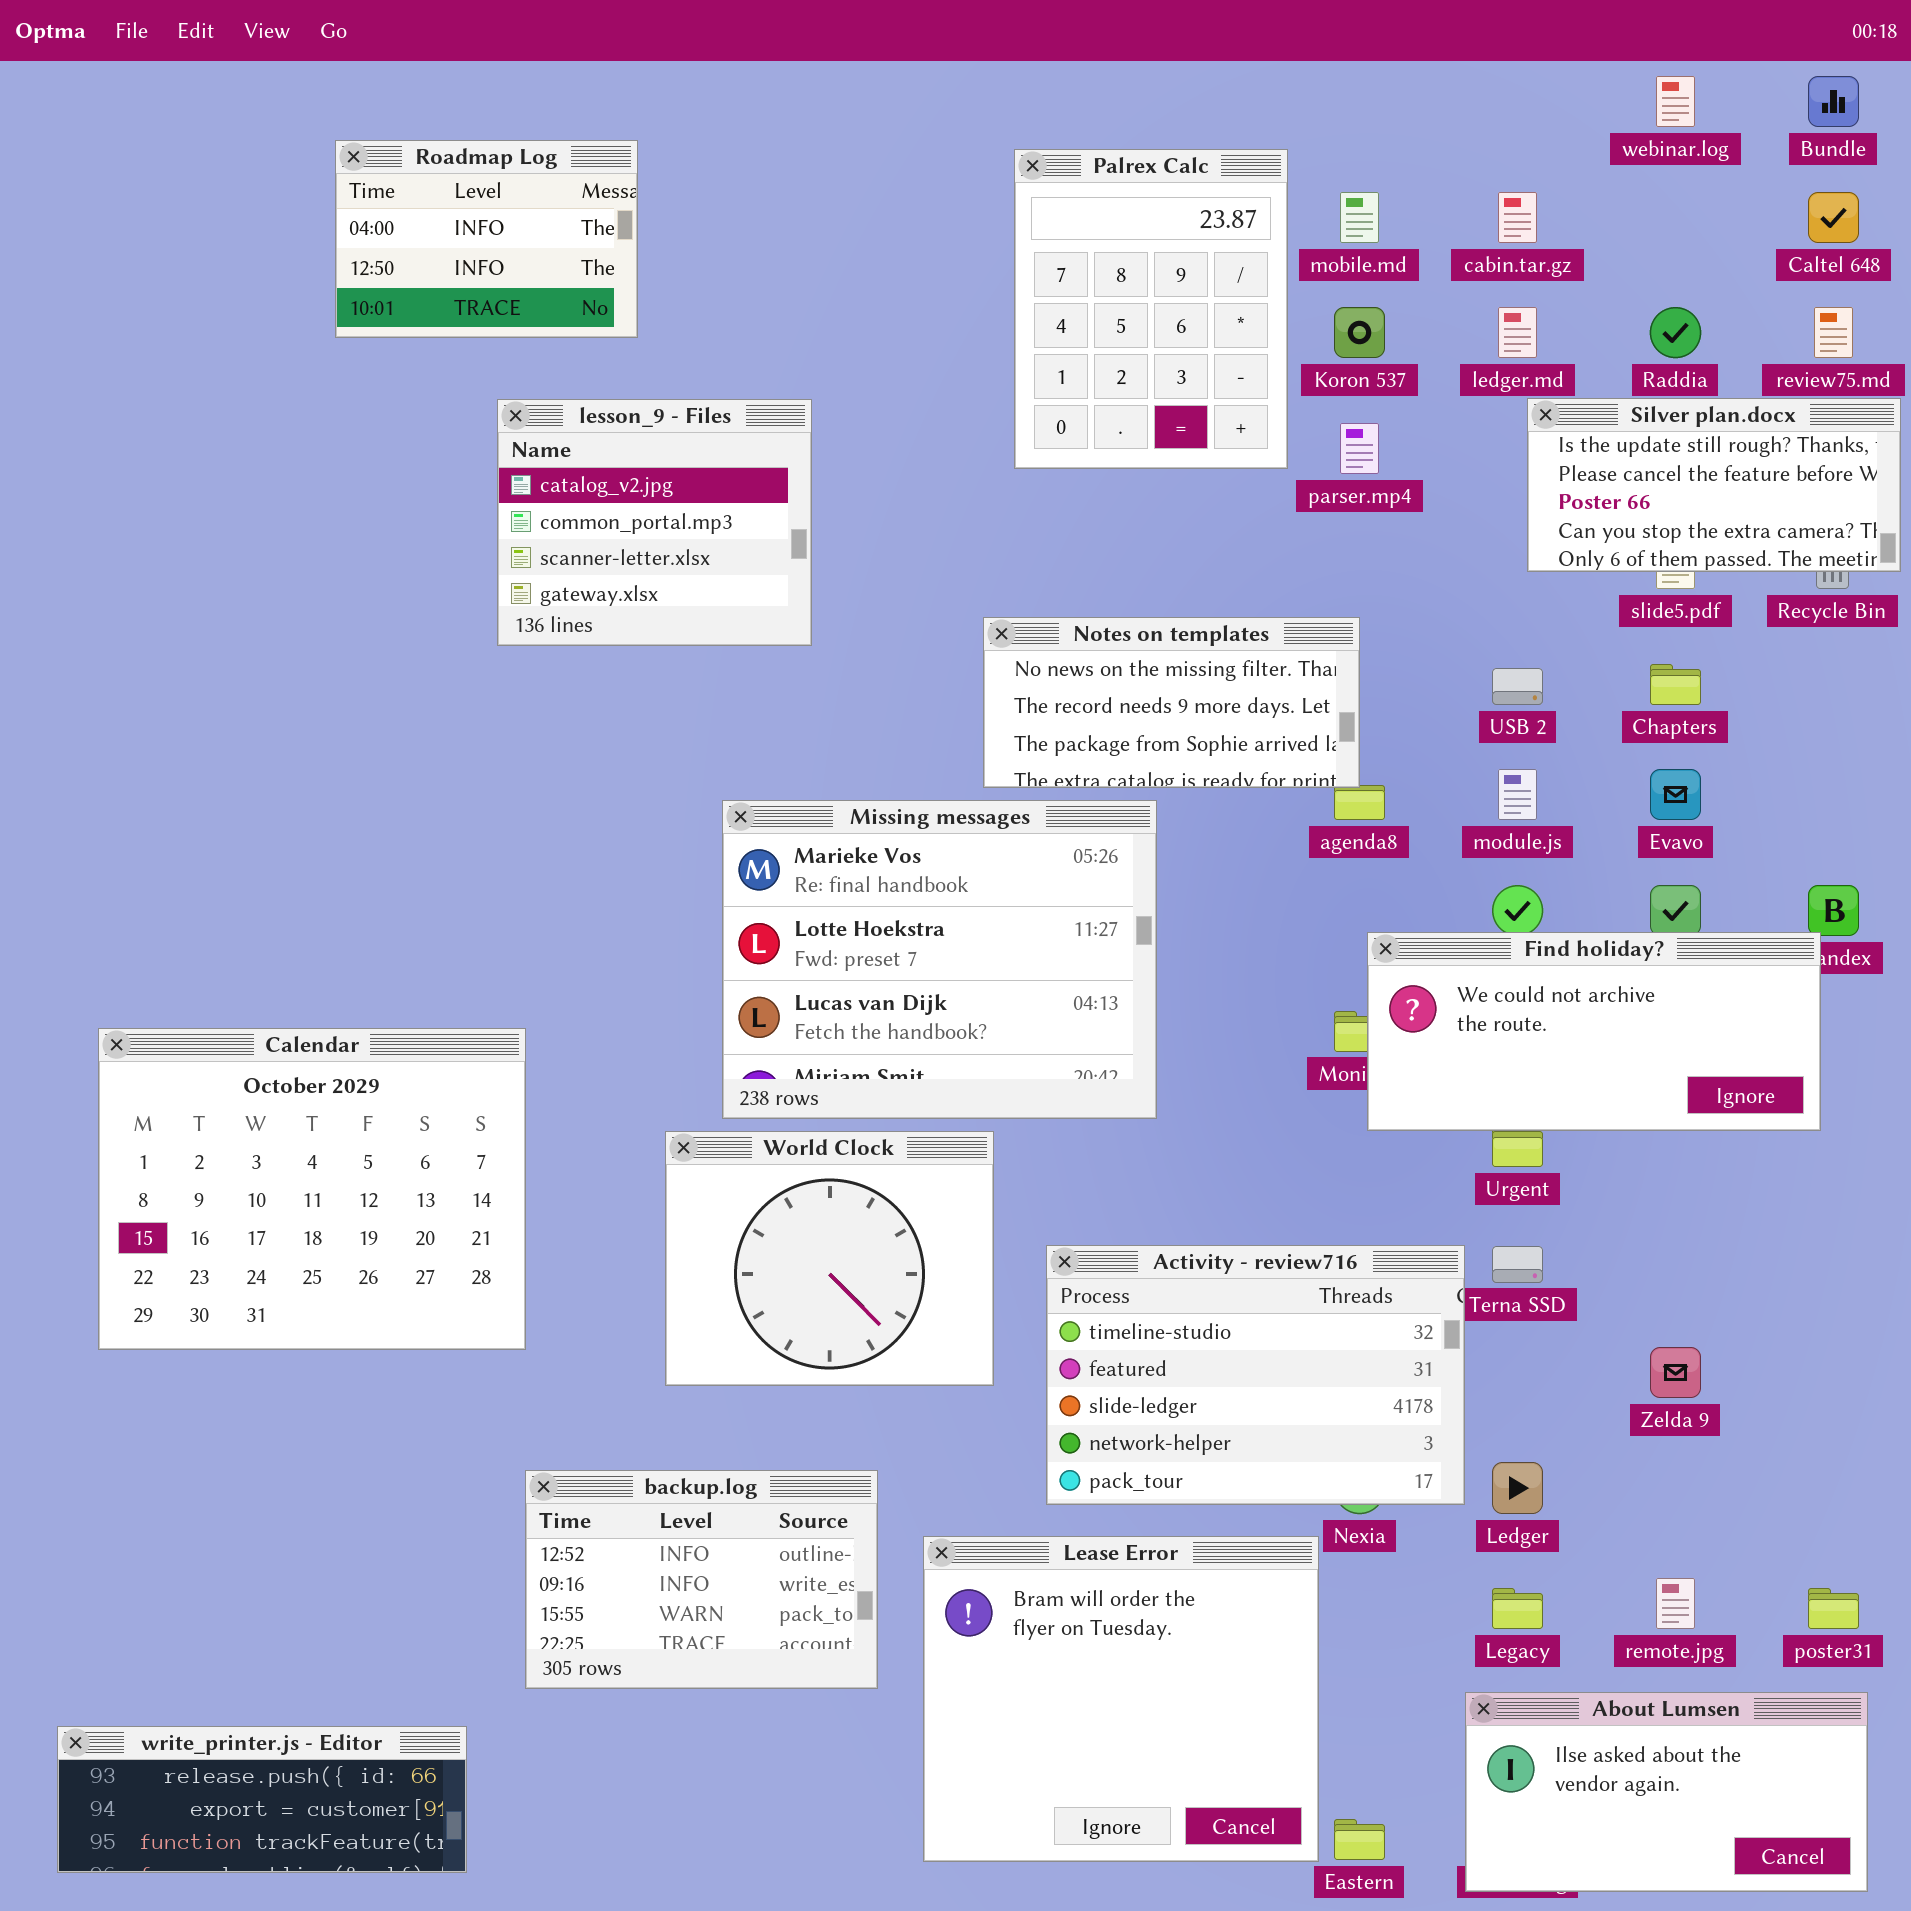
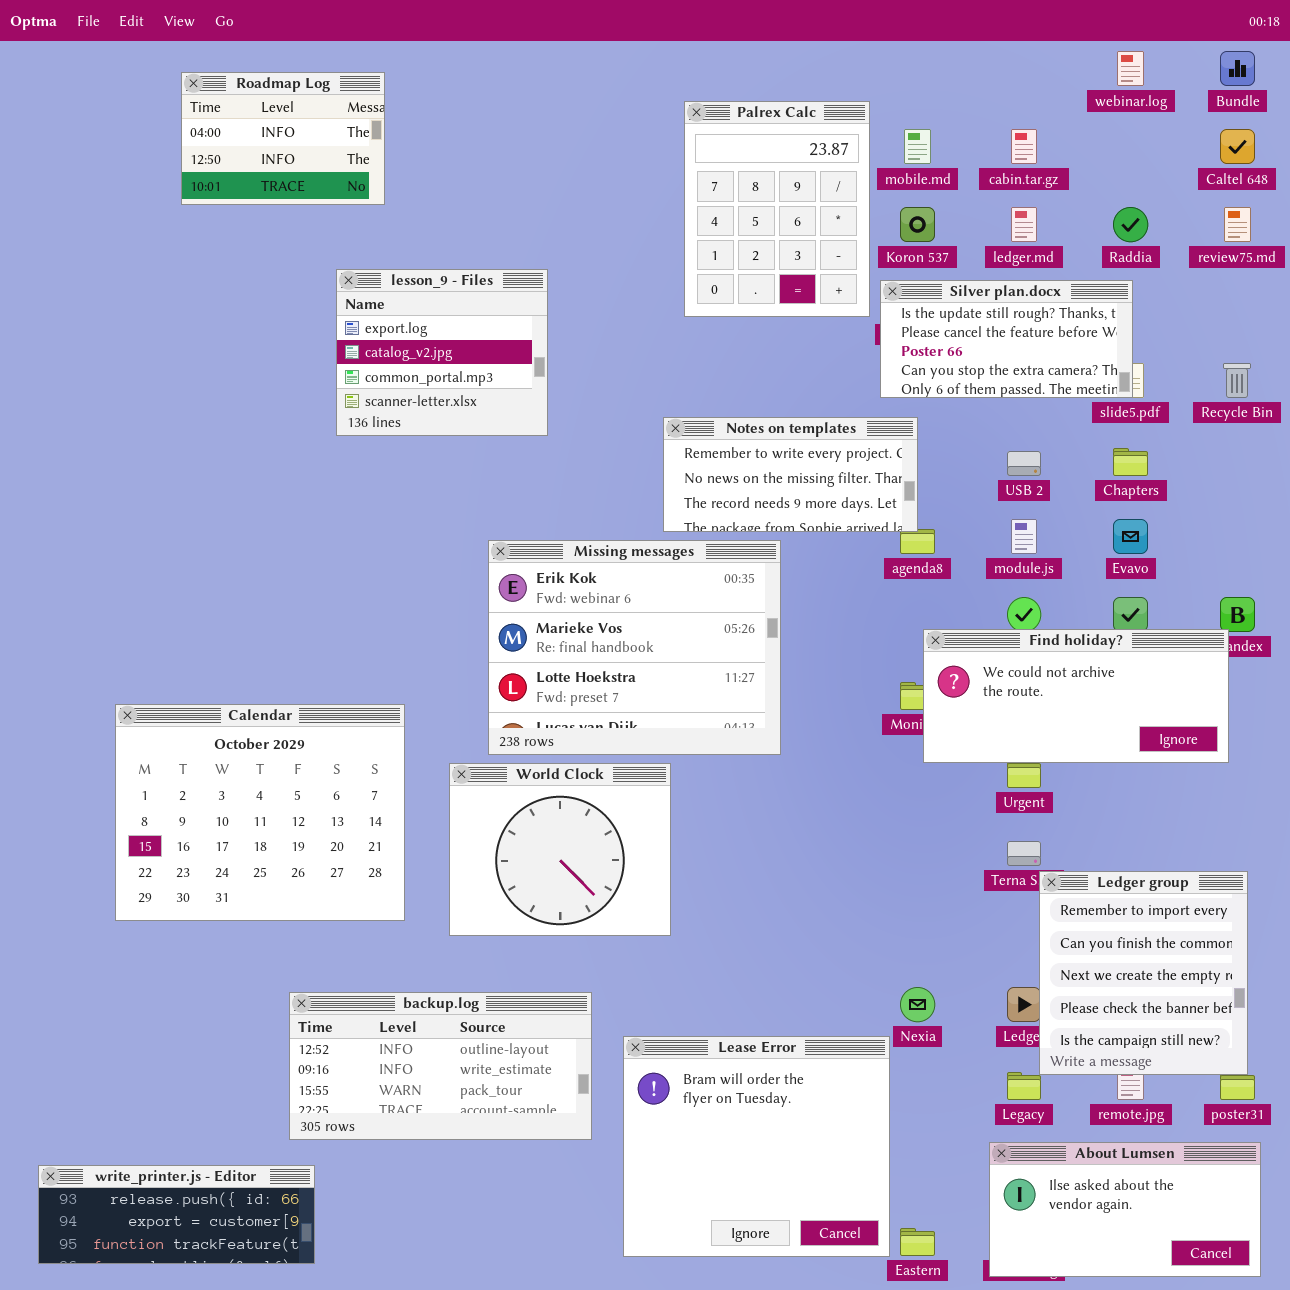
Roadmap Log: [335,140,638,338] -> [181,72,385,205], moved
Silver plan.docx: [1527,398,1901,572] -> [880,280,1133,398], moved
lesson_9 - Files: [497,399,812,646] -> [336,269,548,436], scrolled up 1 row
Notes on templates: [983,617,1360,788] -> [663,417,918,532], scrolled up 1 row
Missing messages: [722,800,1157,1119] -> [488,540,781,755], scrolled up 1 row
Calendar: [98,1028,526,1350] -> [115,704,405,921], moved
Activity - review716: [1046,1245,1465,1505] -> none, closed
Ledger group: none -> [1039,871,1248,1075], opened
backup.log: [525,1470,878,1689] -> [289,992,592,1140], resized

